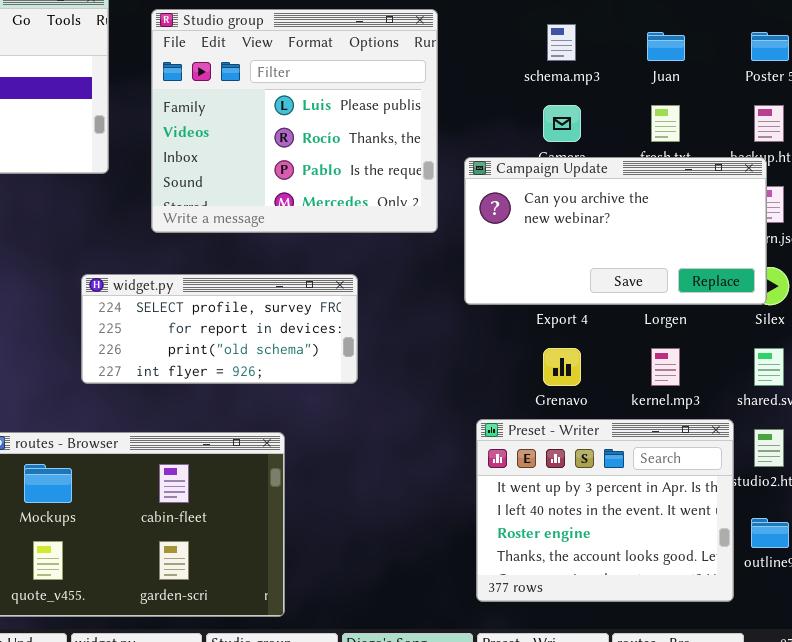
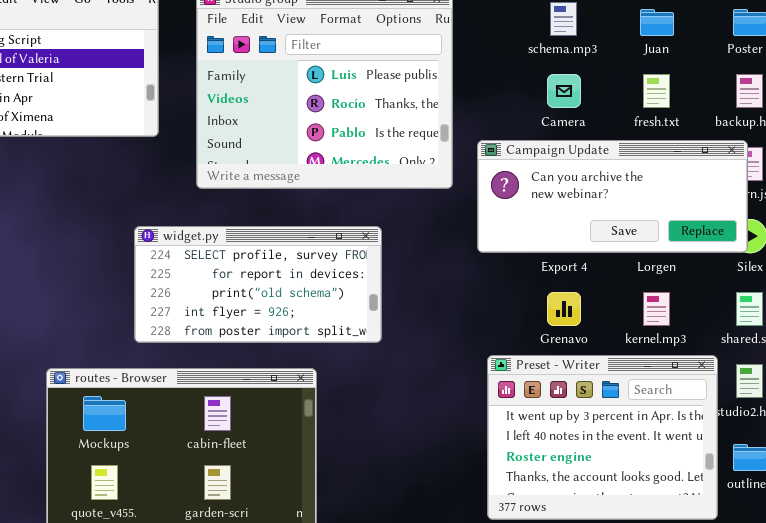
Campaign Update: [464,157,767,305] -> [477,140,748,253], resized
widget.py: [81,274,358,384] -> [134,226,382,343], resized

